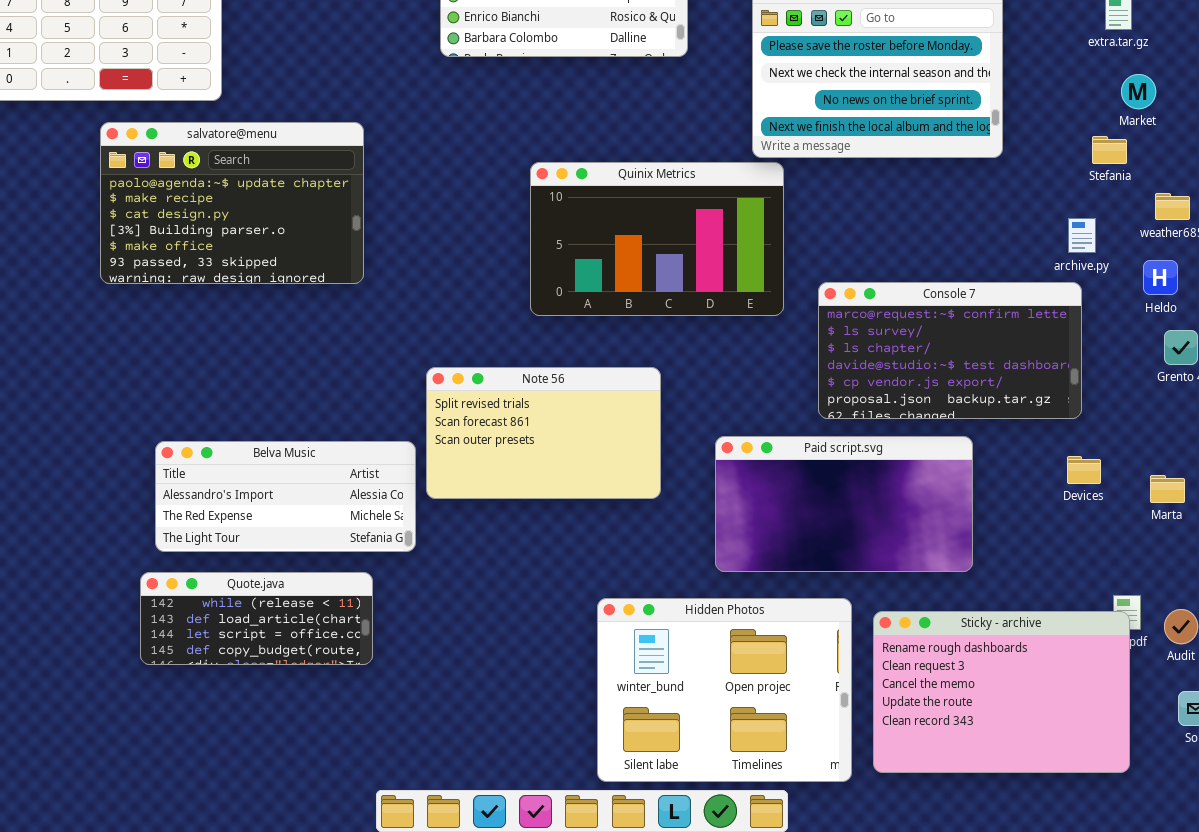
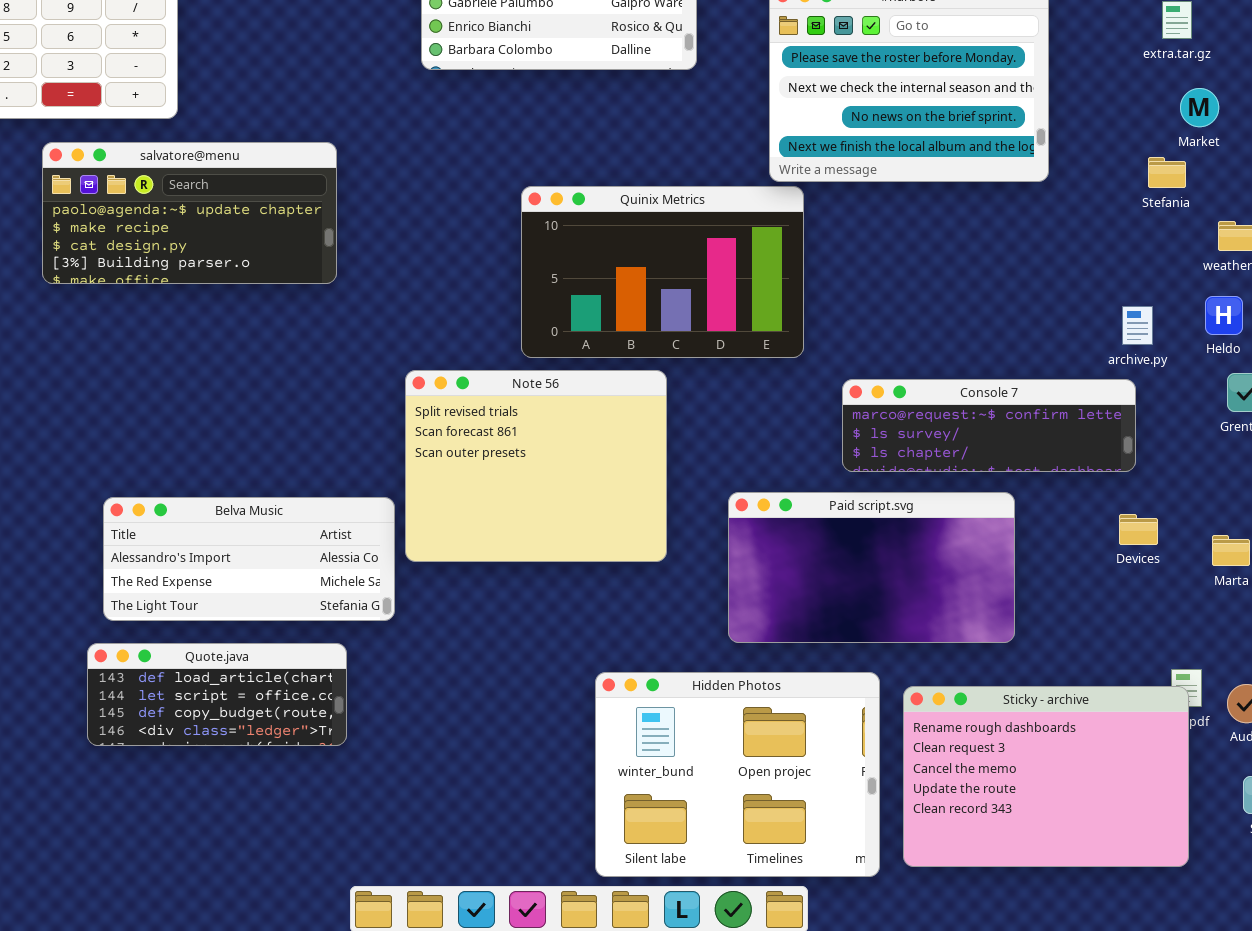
salvatore@menu: [100,122,364,284] -> [42,142,337,284], resized
archive.py: [1068,218,1096,253] -> [1122,306,1153,345], moved
Console 7: [818,282,1082,419] -> [842,379,1136,472], resized
Note 56: [426,367,661,499] -> [405,370,667,562], resized
Quote.java: [140,572,373,665] -> [87,643,347,746], scrolled down 1 row

